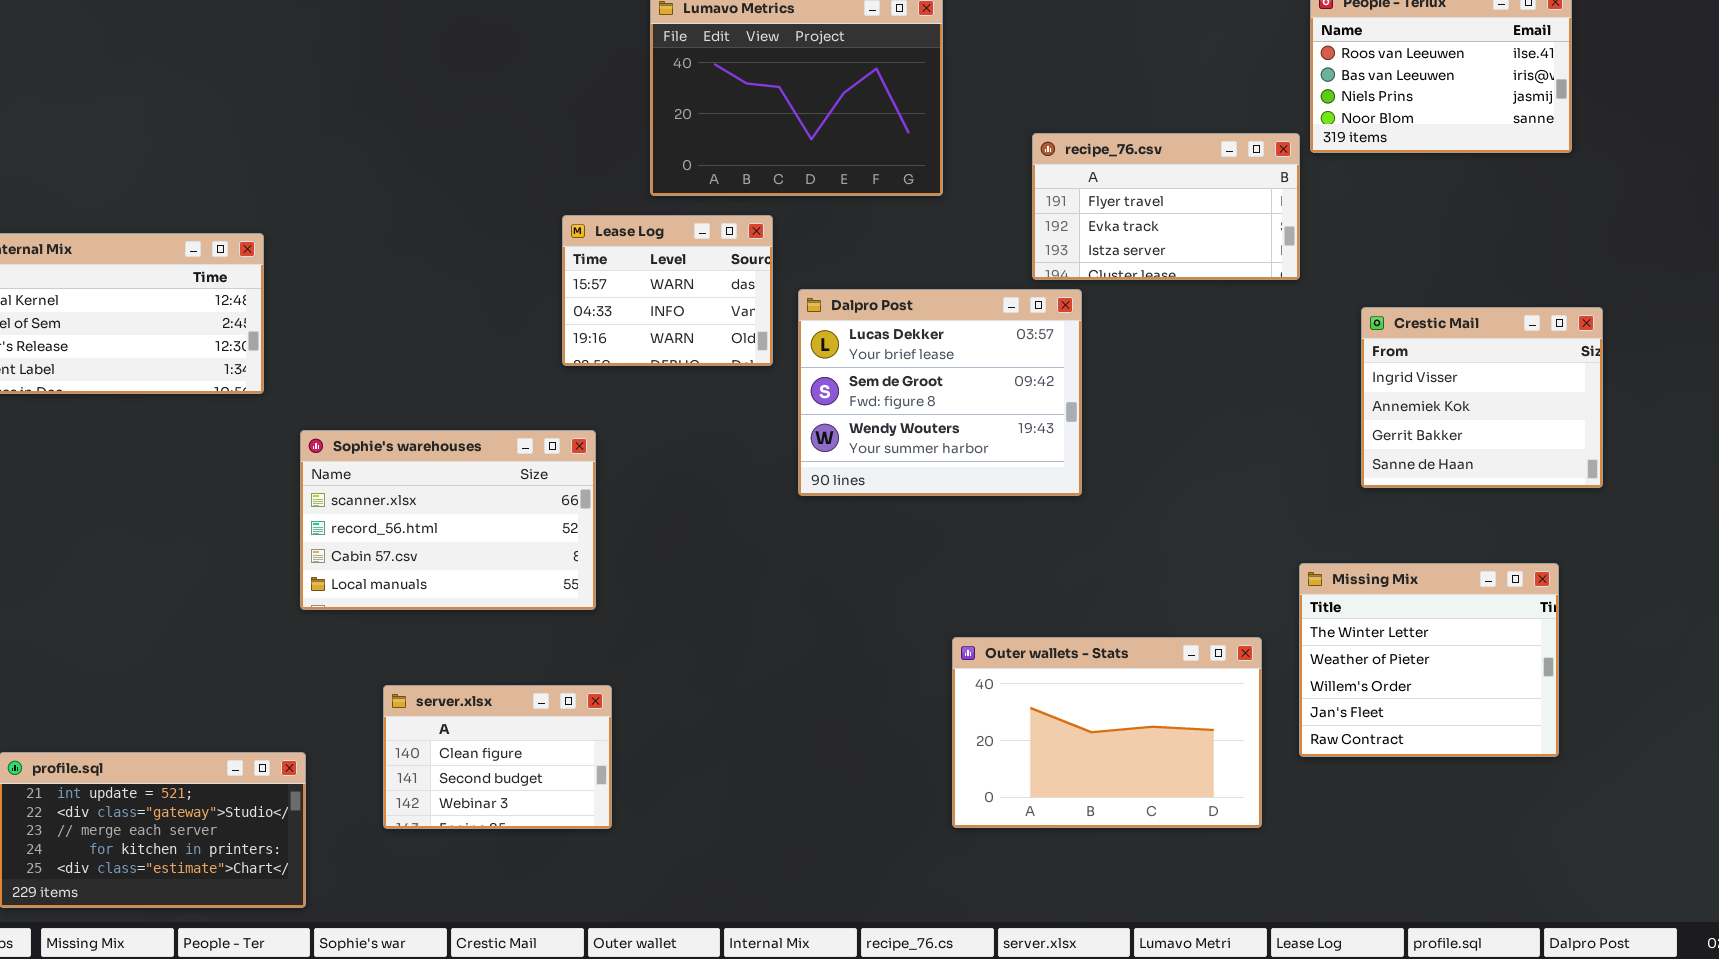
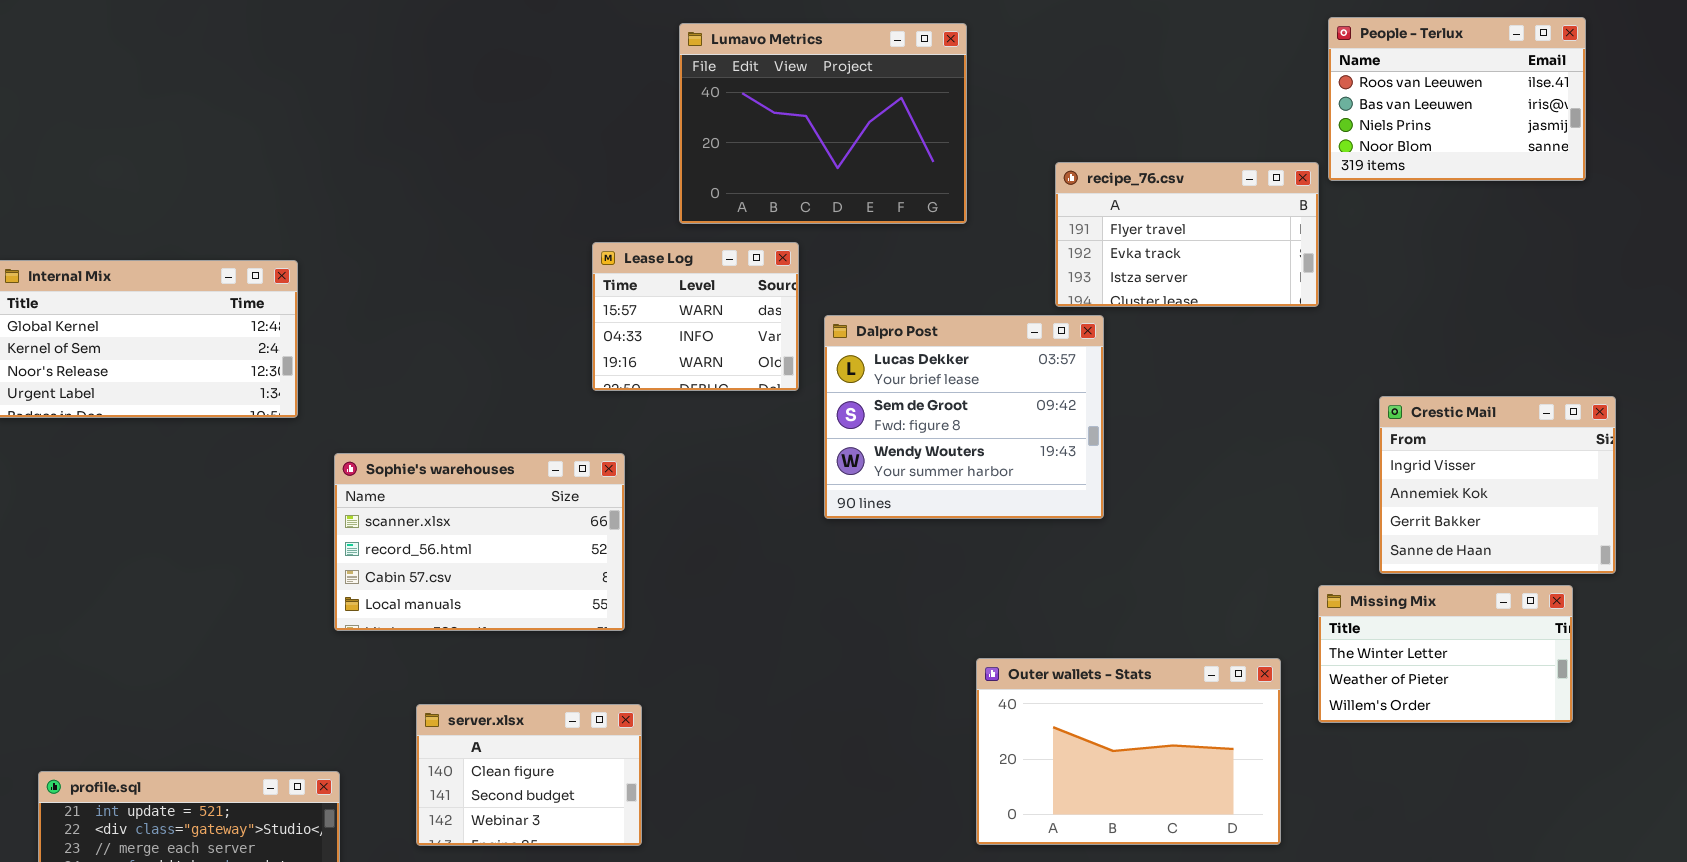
Crestic Mail: [1361,307,1603,488] -> [1379,396,1616,574], moved
Missing Mix: [1299,563,1559,757] -> [1318,585,1573,723], resized

